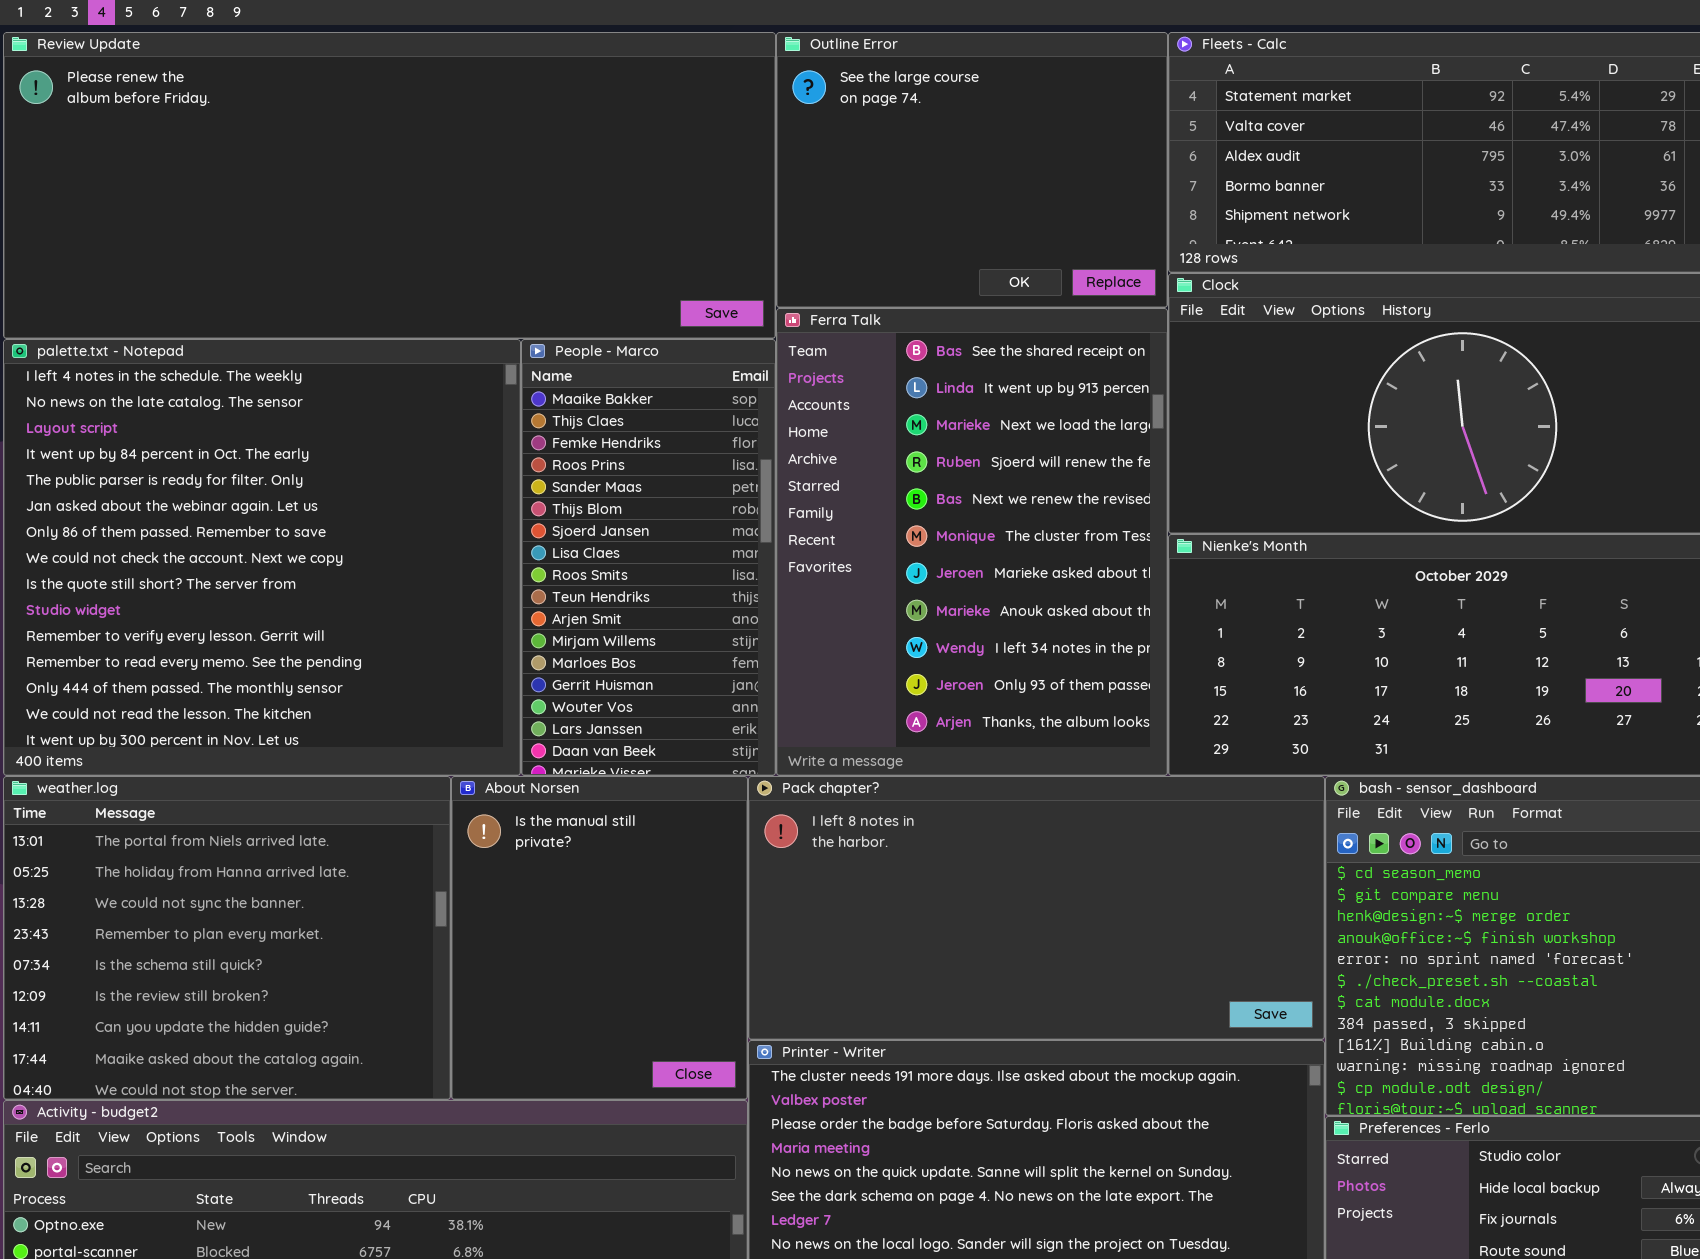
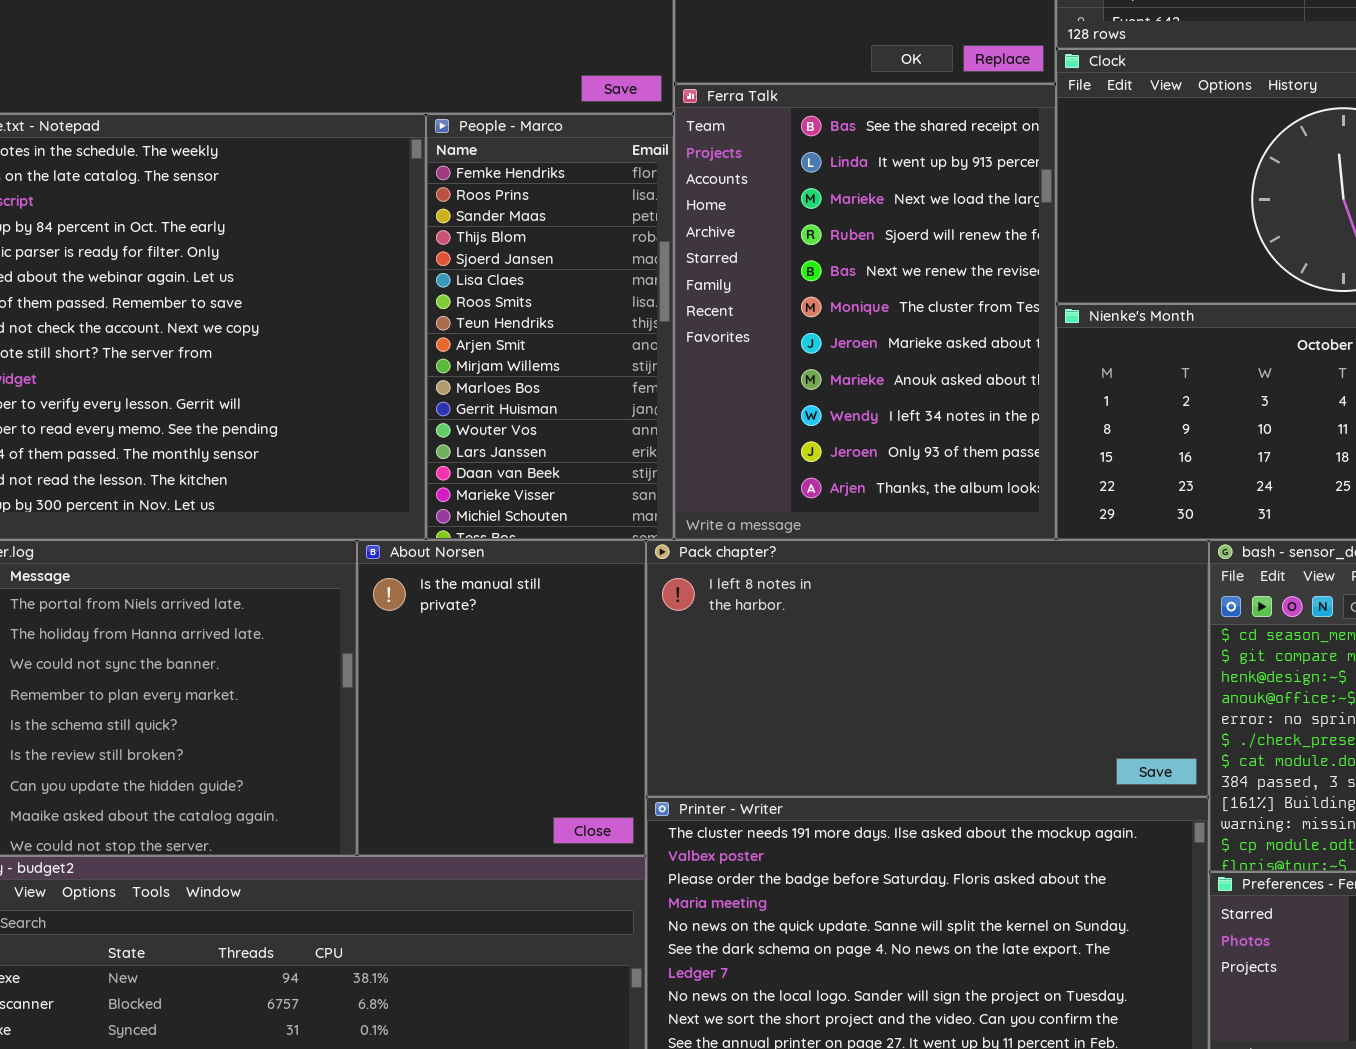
People - Marco: [521,339,776,776] -> [426,114,674,540], scrolled down 2 rows

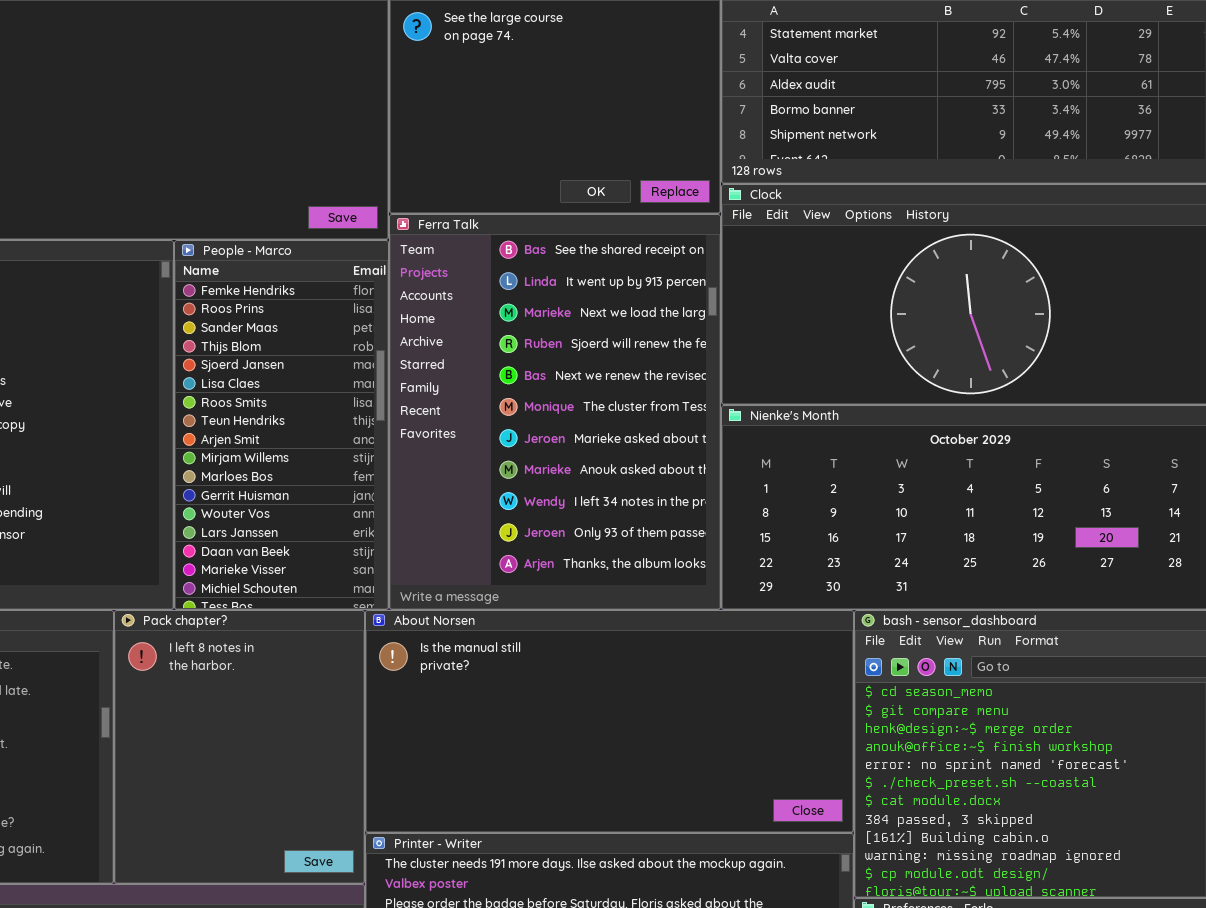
About Norsen: [357,540,646,856] -> [365,610,854,833], moved, resized
Pack chapter?: [646,540,1209,797] -> [114,610,365,884], moved, resized

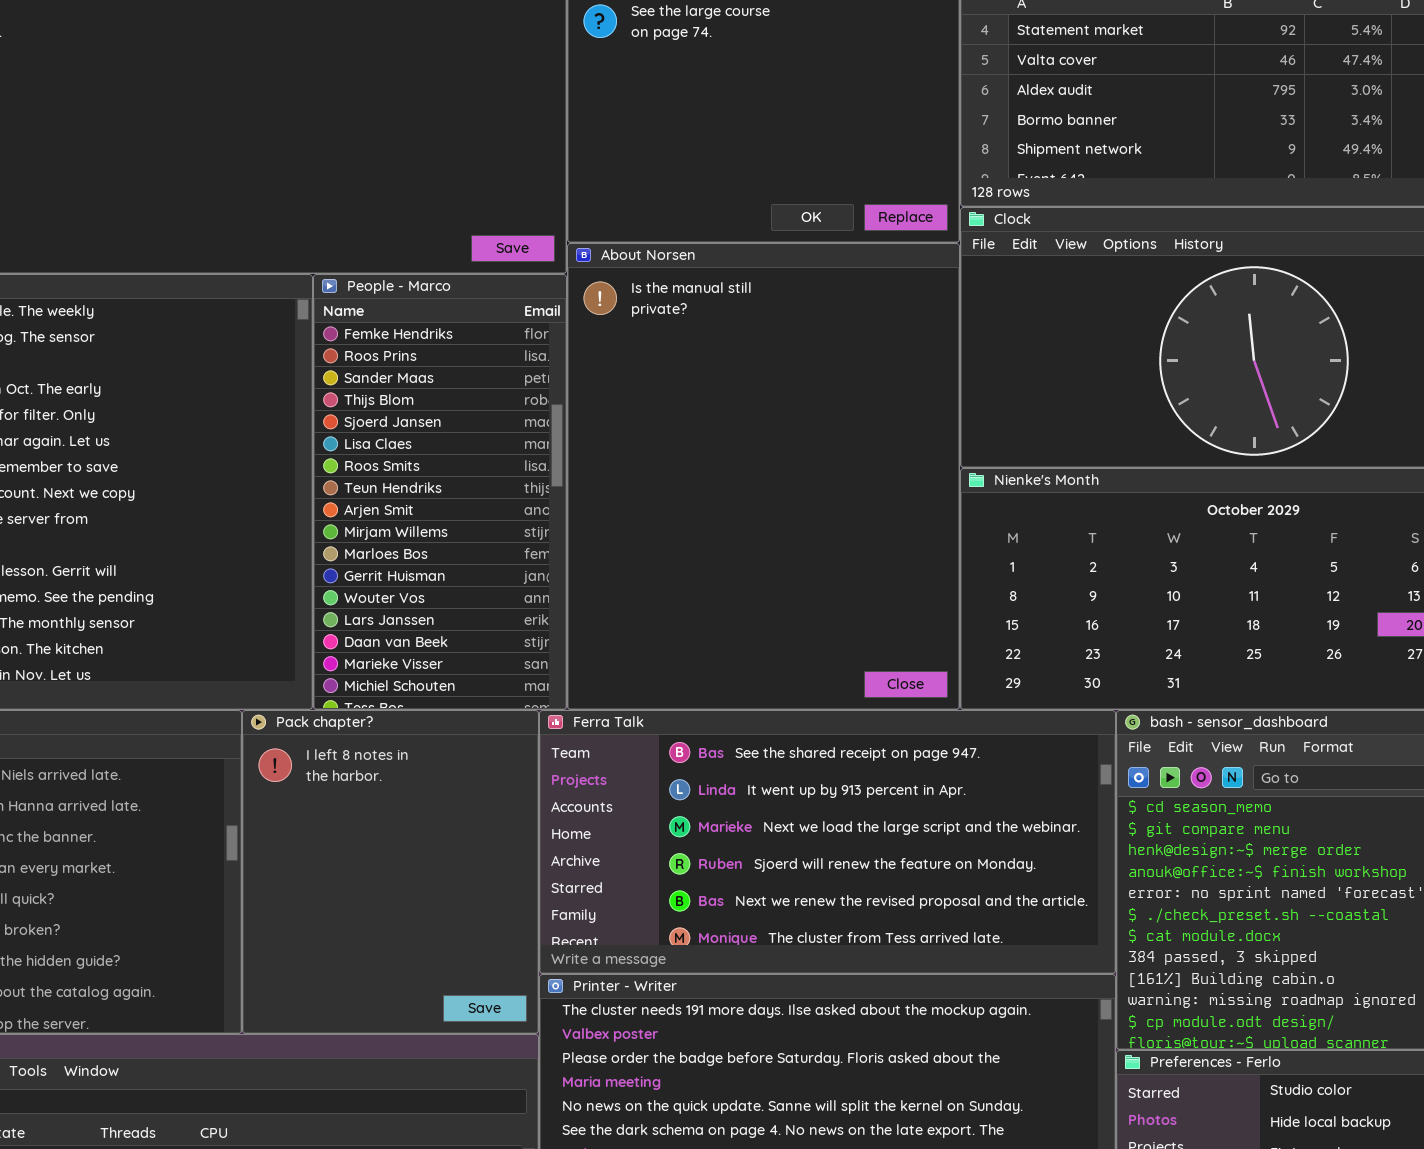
Ferra Talk: [389,214,721,610] -> [539,710,1116,974], moved, resized
About Norsen: [365,610,854,833] -> [567,243,960,710], moved, resized

